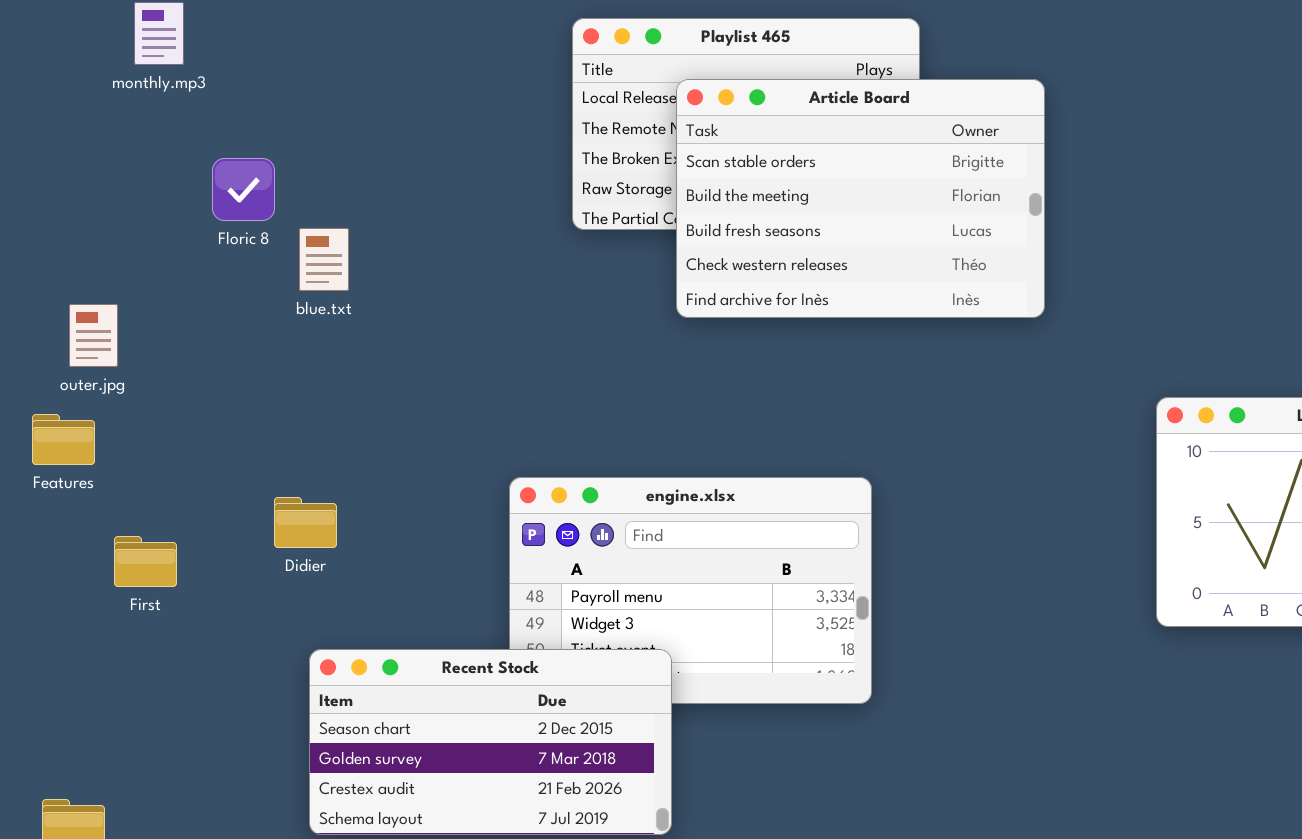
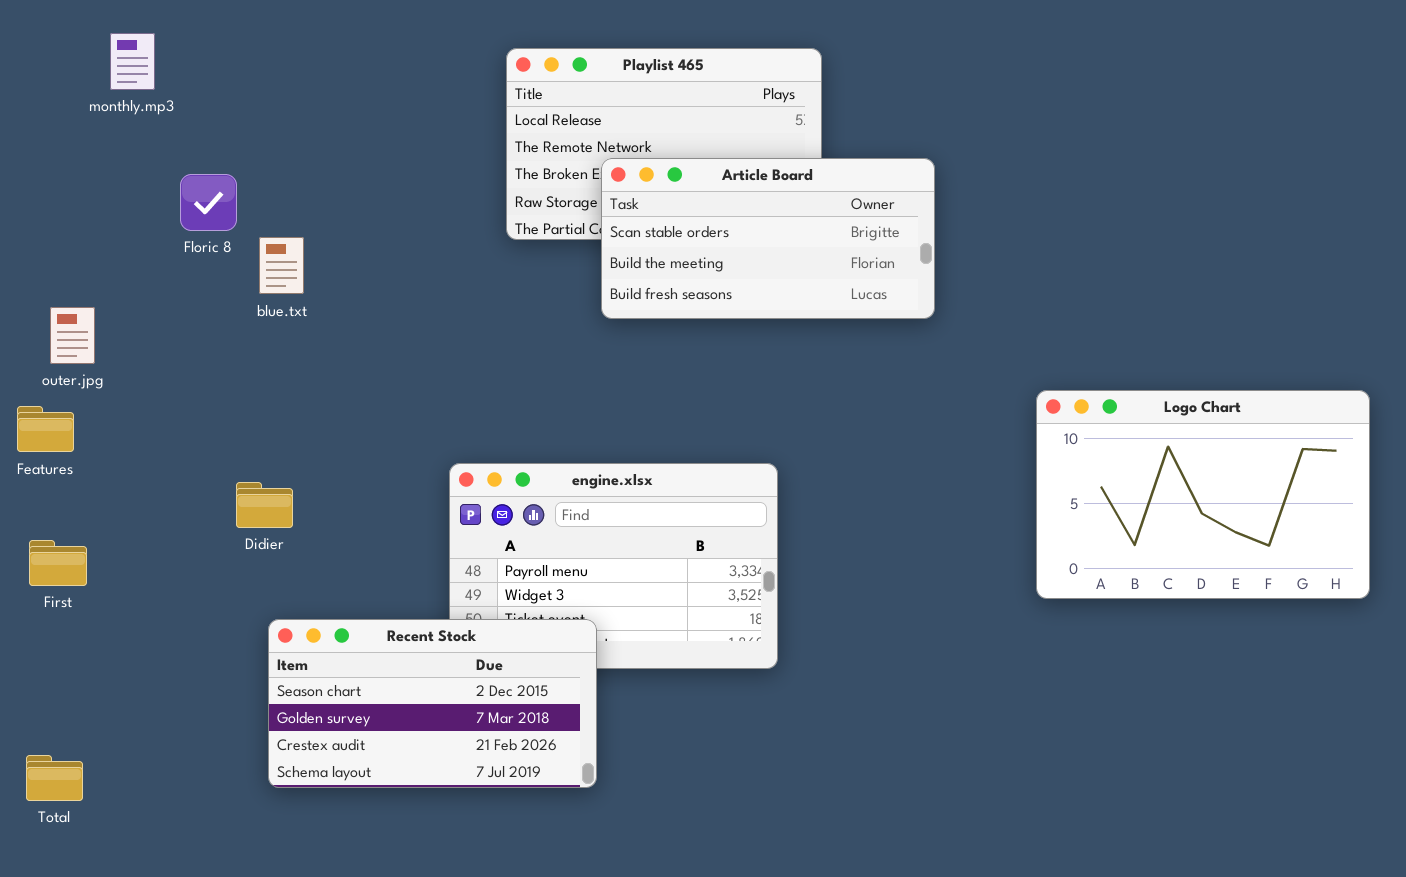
Article Board: [676,79,1045,318] -> [601,158,935,319], resized
First: [114,536,177,587] -> [29,540,87,586], moved

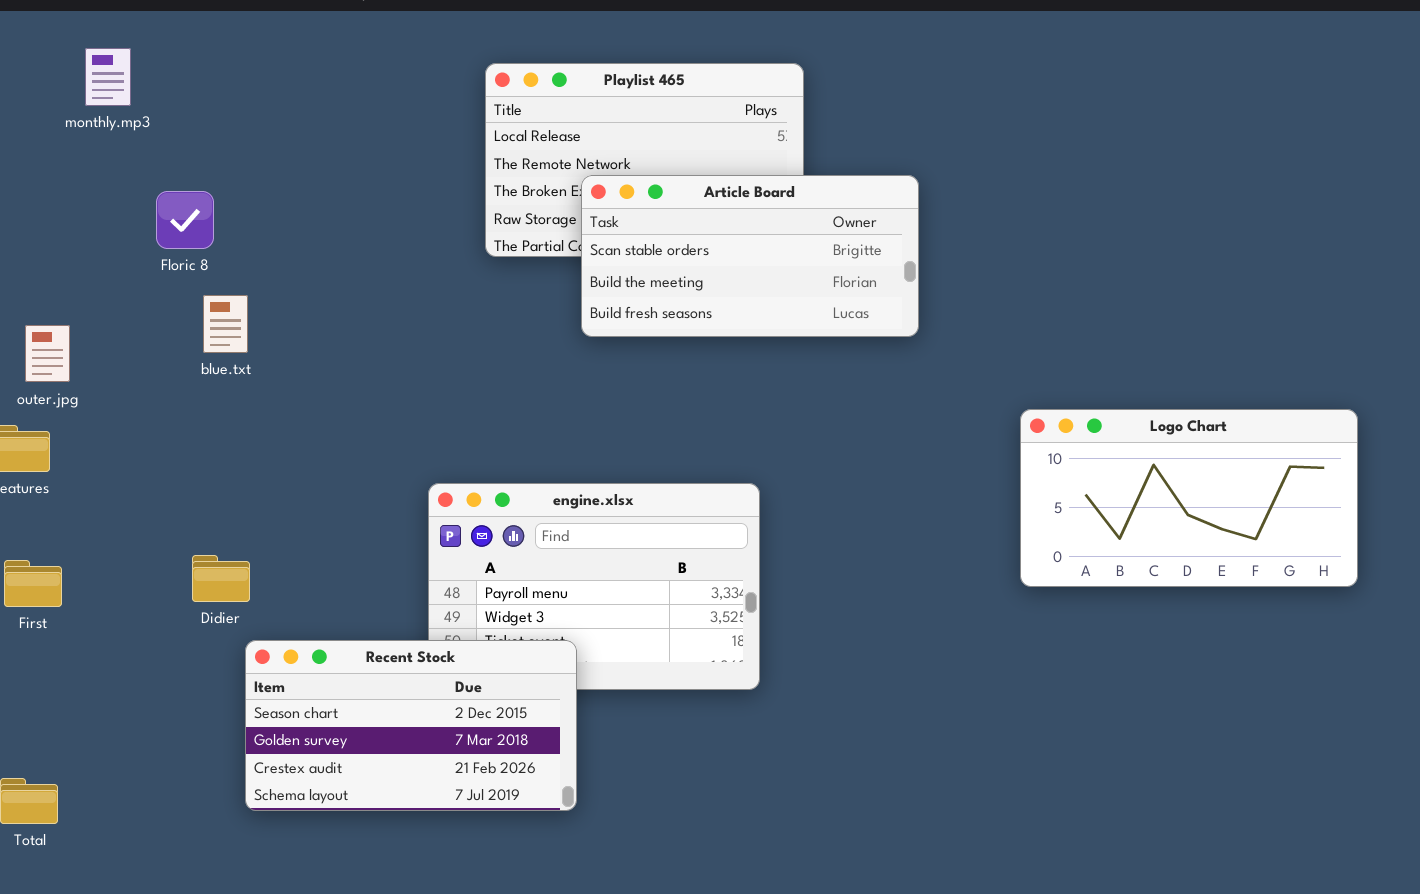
blue.txt: [259,237,304,294] -> [203,295,248,353], moved
Logo Chart: [1036,390,1370,599] -> [1020,409,1358,587], resized
Didier: [236,482,293,528] -> [192,555,250,602], moved

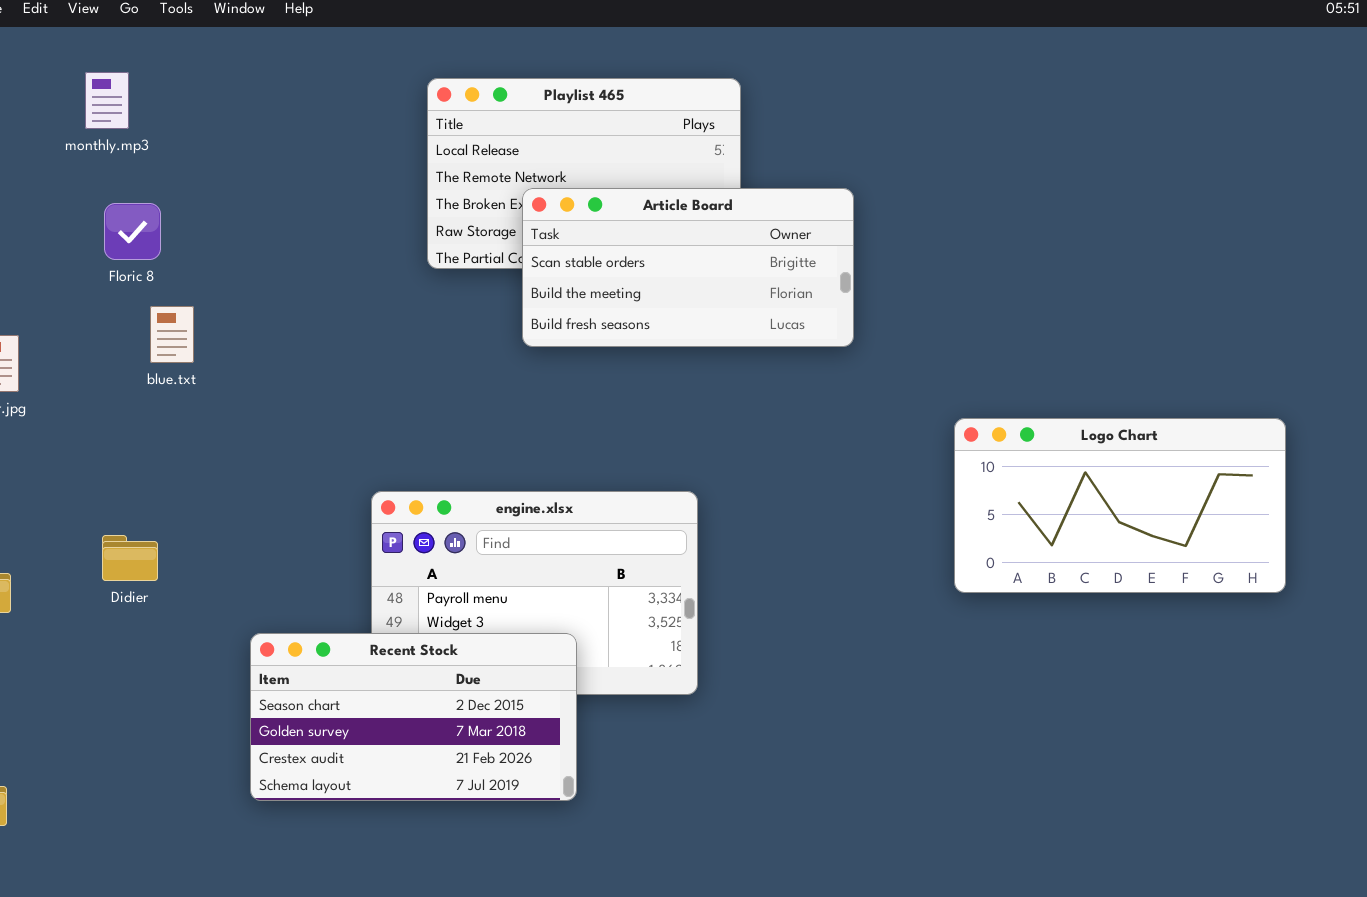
monthly.mp3: [85,48,131,106] -> [85,72,129,129], moved
Didier: [192,555,250,602] -> [102,535,158,581], moved
Recent Stock: [245,640,577,811] -> [250,633,577,801], moved

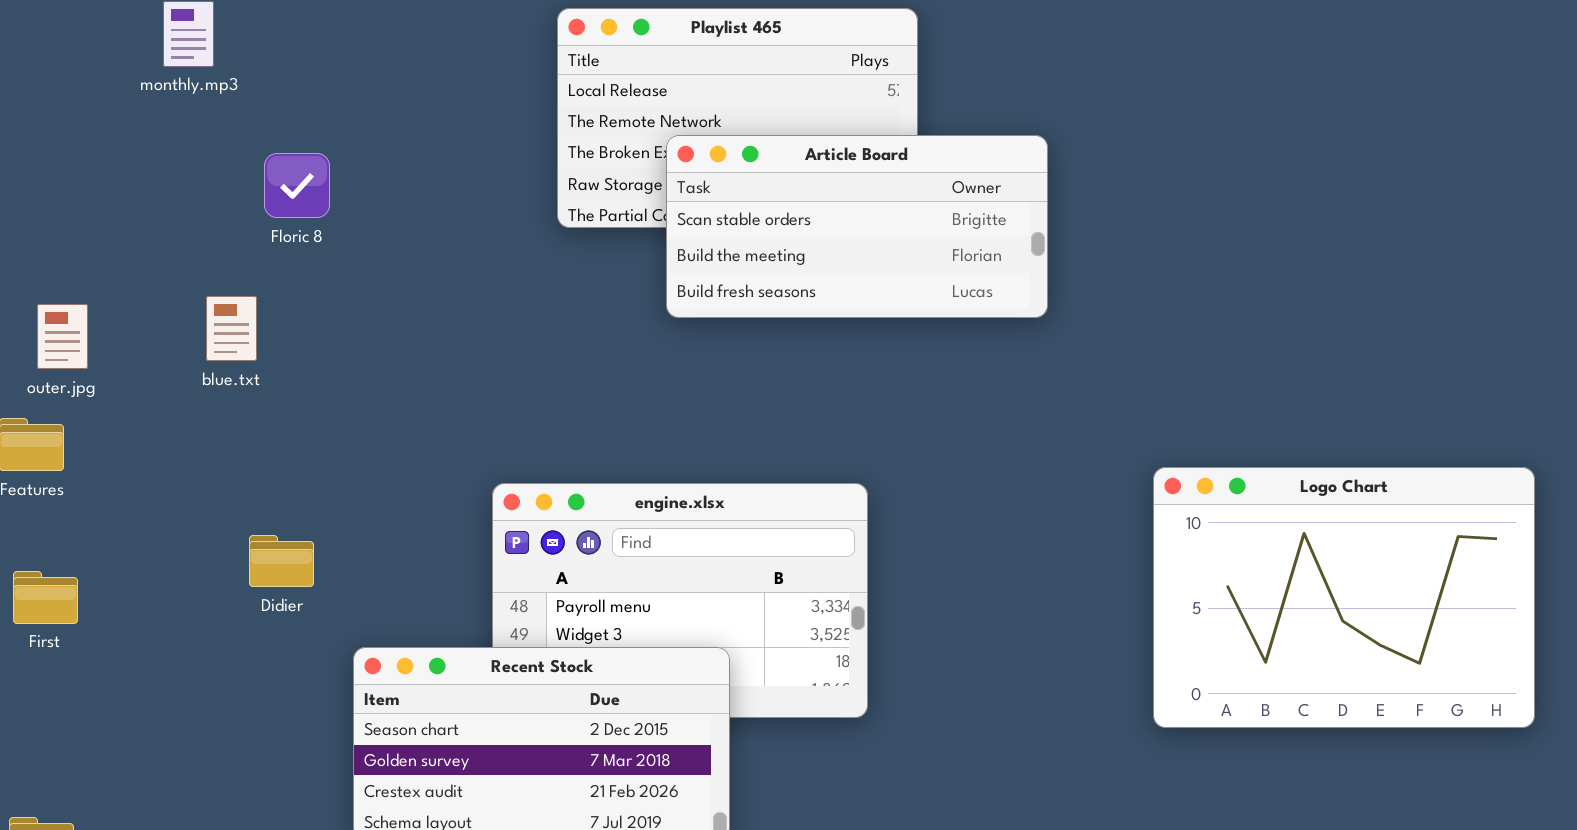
Floric 8: [104,203,161,260] -> [264,153,330,218], moved
blue.txt: [150,306,194,363] -> [206,296,257,361], moved
Logo Chart: [954,418,1286,593] -> [1153,467,1535,728], moved, resized
Didier: [102,535,158,581] -> [249,535,314,587], moved

